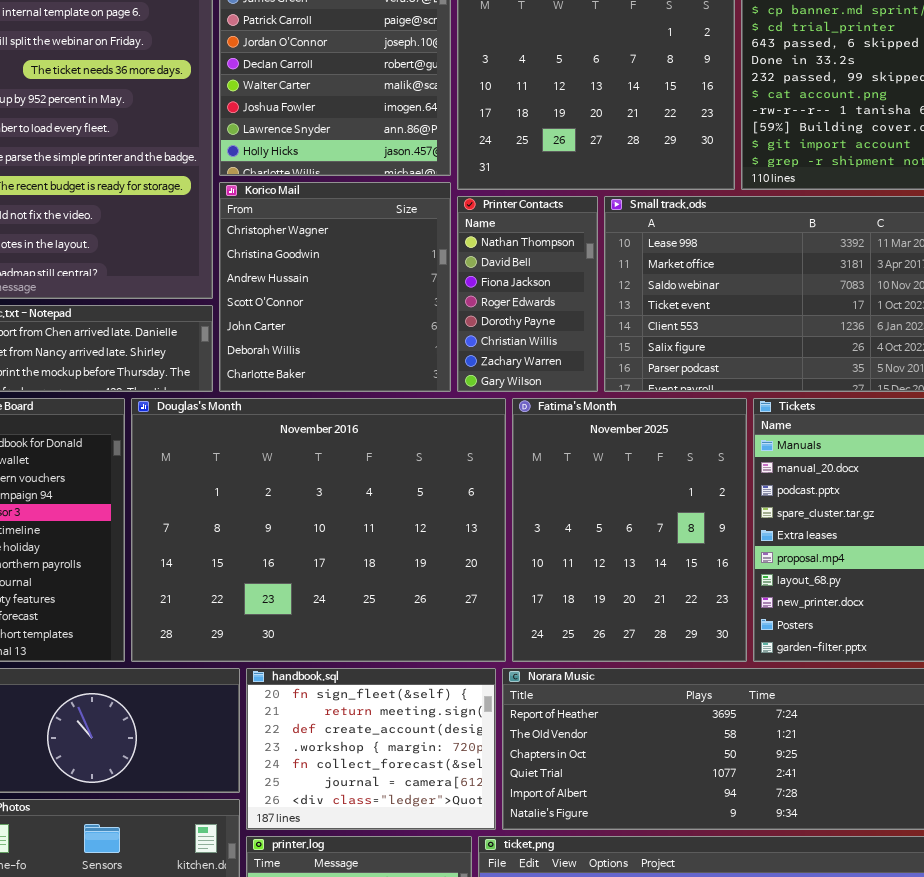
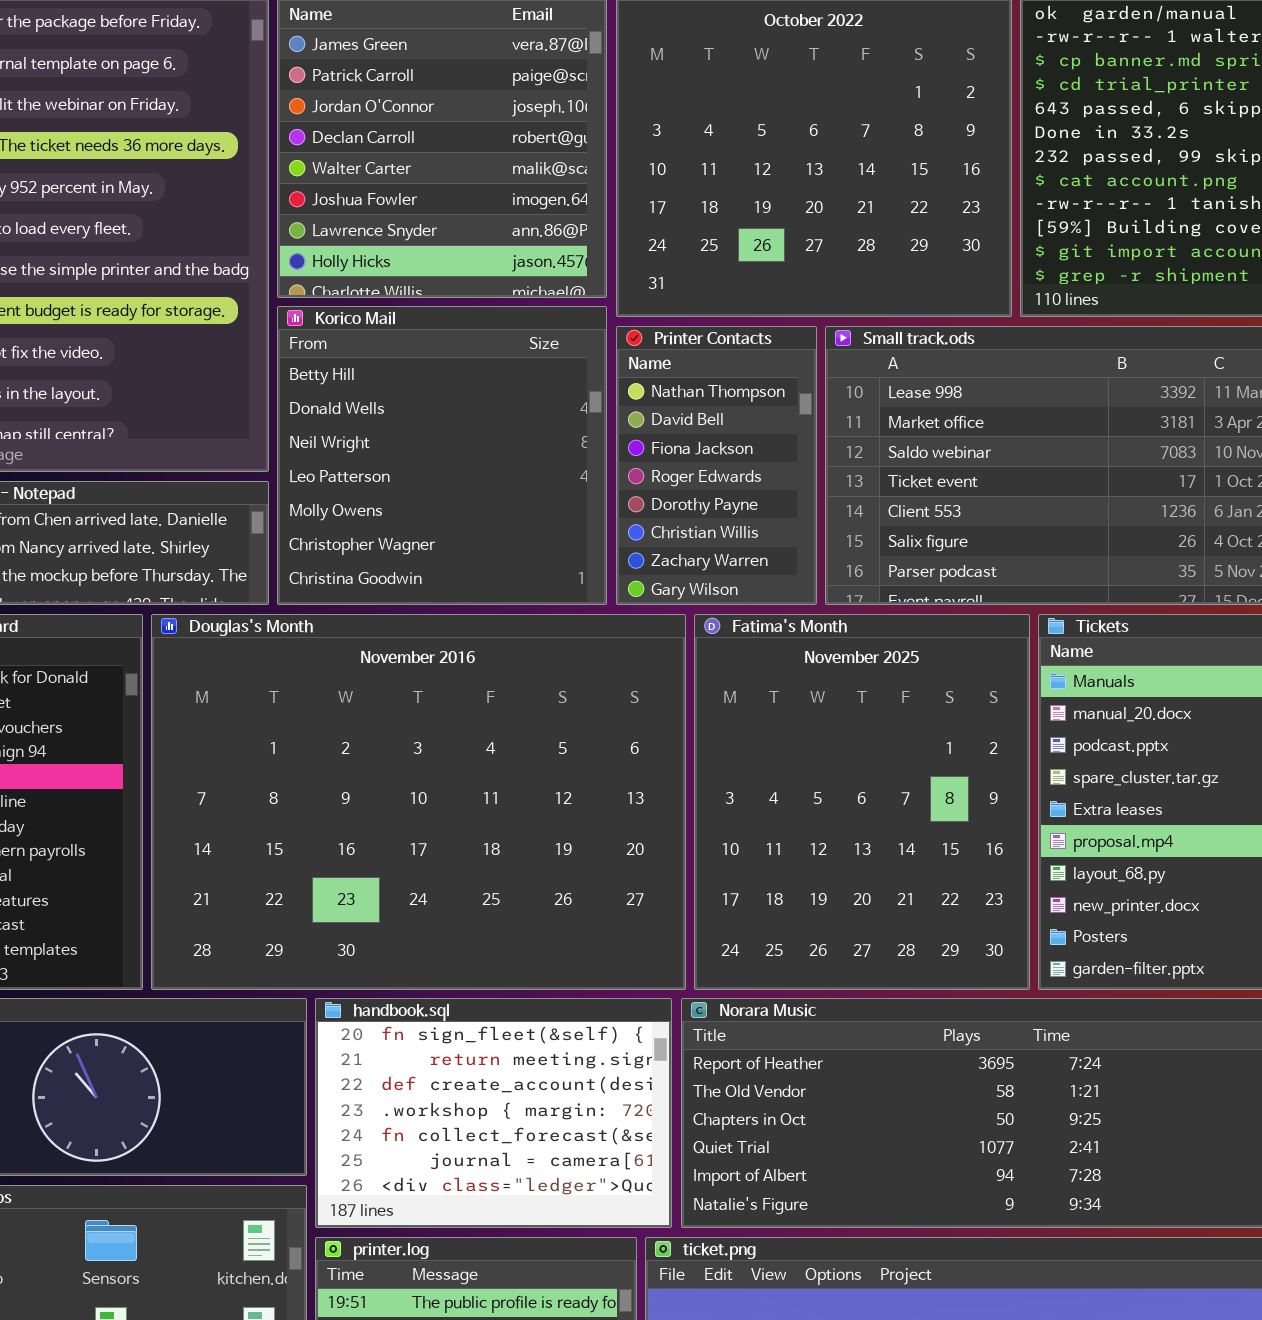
Korico Mail: [219,182,451,392] -> [277,306,607,605], scrolled up 5 rows

